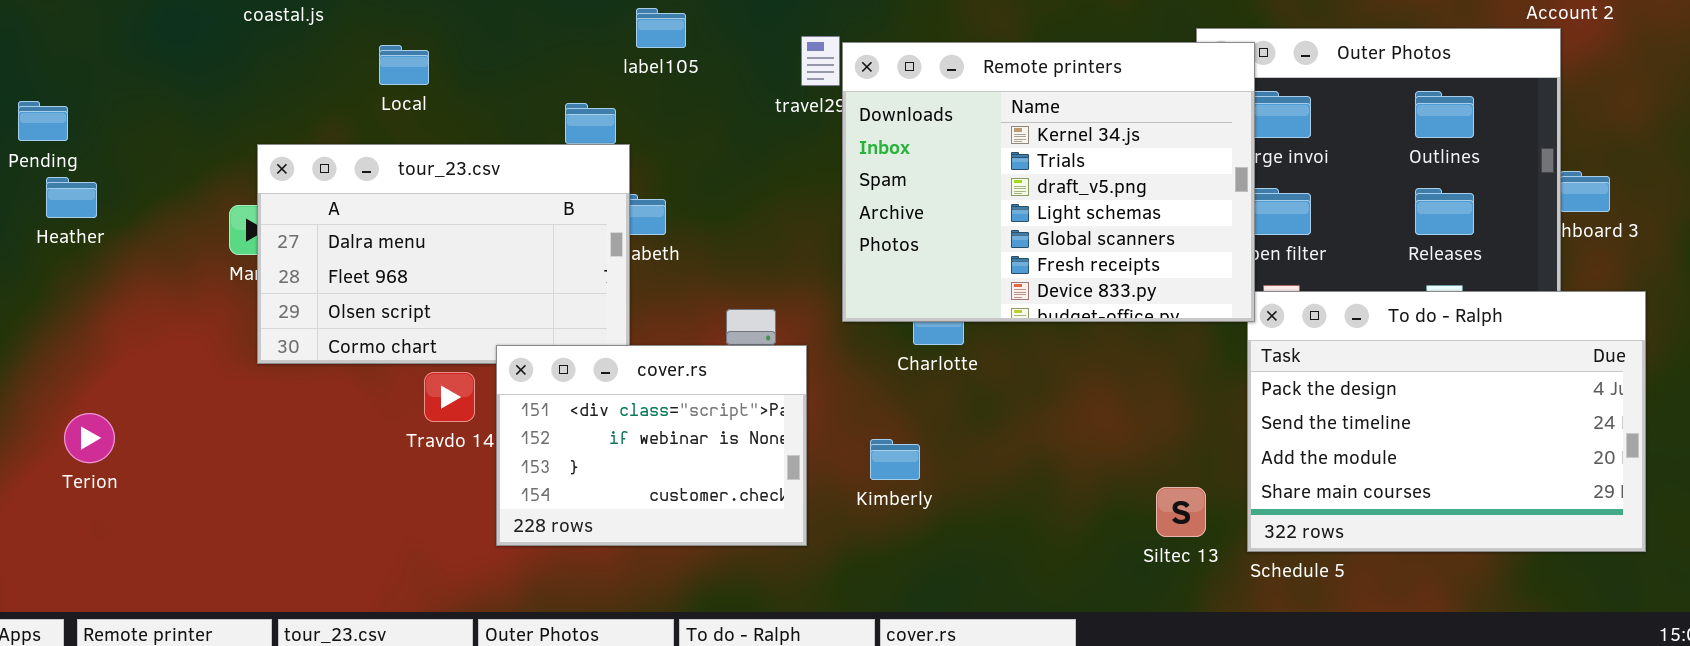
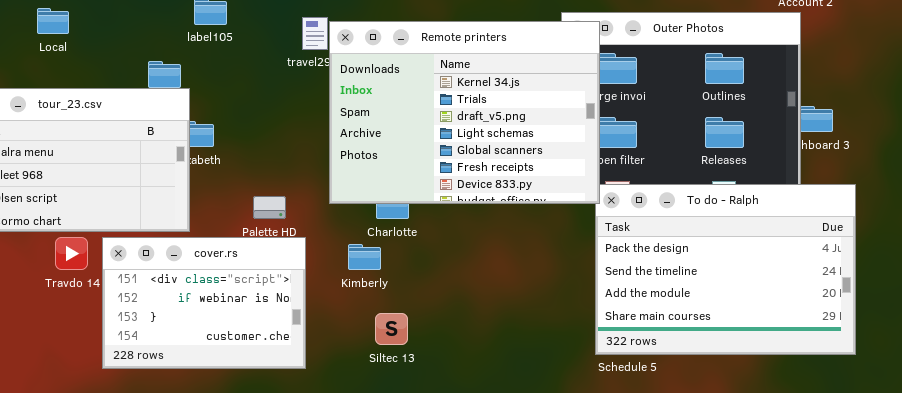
Local: [379,45,429,85] -> [37,8,69,34], moved
cover.rs: [496,345,807,546] -> [102,237,306,369], moved
Kimberly: [870,439,920,480] -> [348,244,381,270], moved
Siltec 13: [1156,487,1206,537] -> [375,313,408,345], moved

